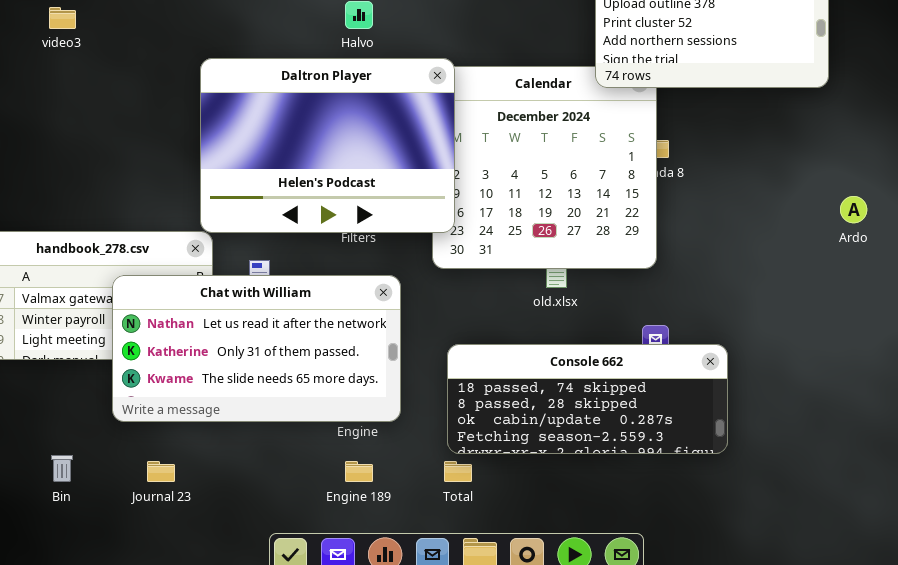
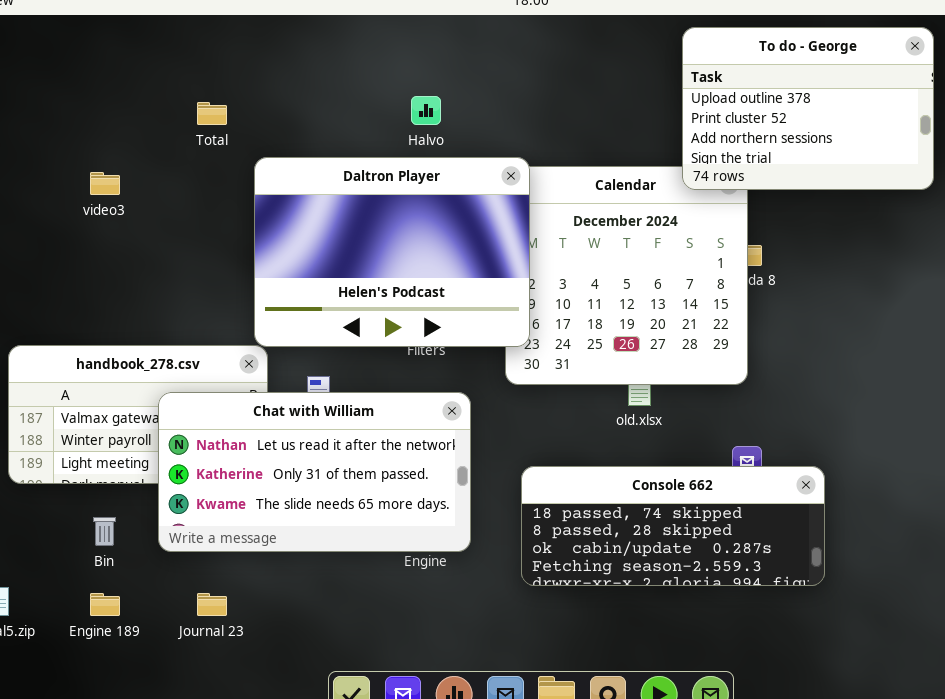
video3: [49,7,76,29] -> [90,172,120,195], moved
Bin: [51,455,73,482] -> [93,517,116,546], moved
Engine 189: [345,461,373,482] -> [90,593,120,616], moved
Total: [444,461,472,482] -> [197,102,227,125], moved

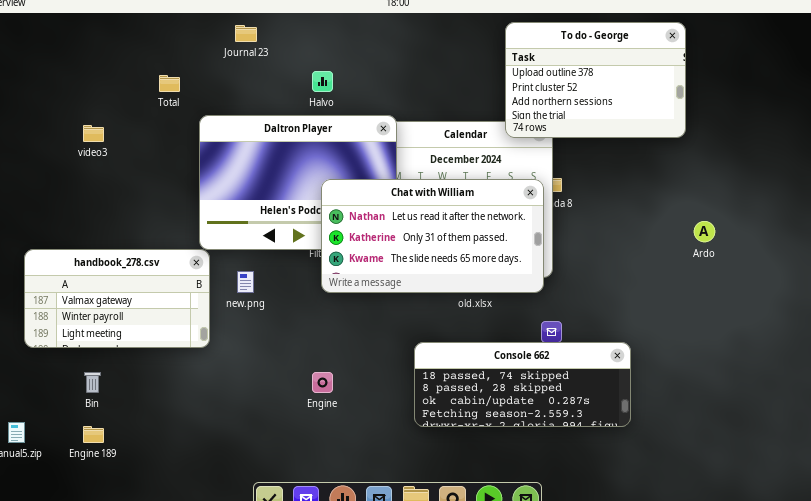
Chat with William: [158,392,471,552] -> [321,179,544,293], moved
Console 662: [521,466,825,586] -> [414,342,631,427], moved
Journal 23: [197,593,227,616] -> [235,25,257,42], moved

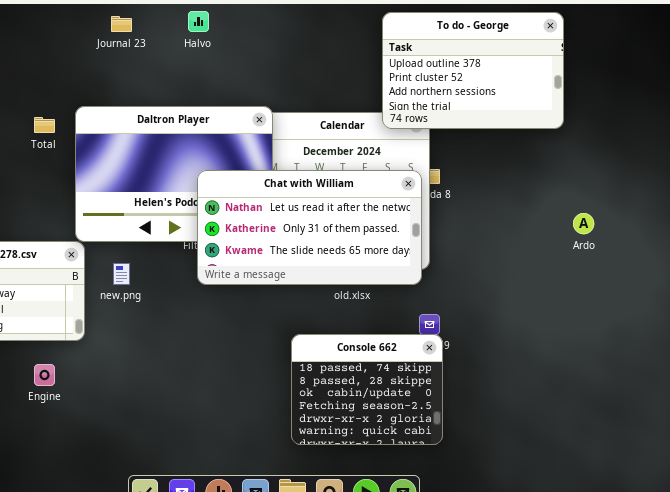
Halvo: [312,71,333,92] -> [188,11,209,32], moved
Total: [159,75,180,92] -> [34,117,55,133], moved
Console 662: [414,342,631,427] -> [291,334,443,445], resized
Engine: [312,372,333,393] -> [34,364,55,386], moved

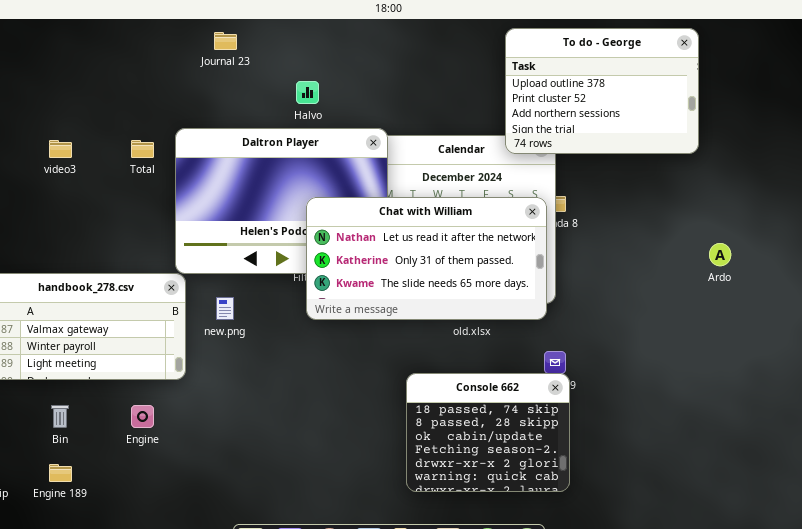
Halvo: [188,11,209,32] -> [296,81,319,104], moved

